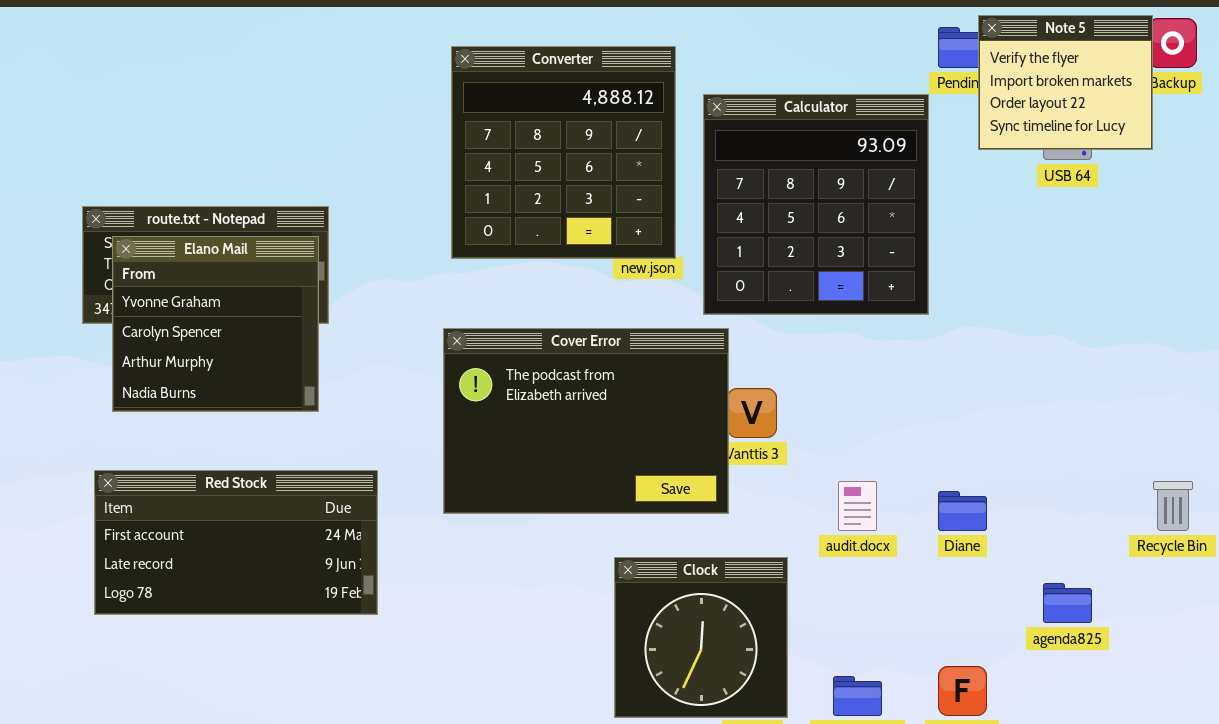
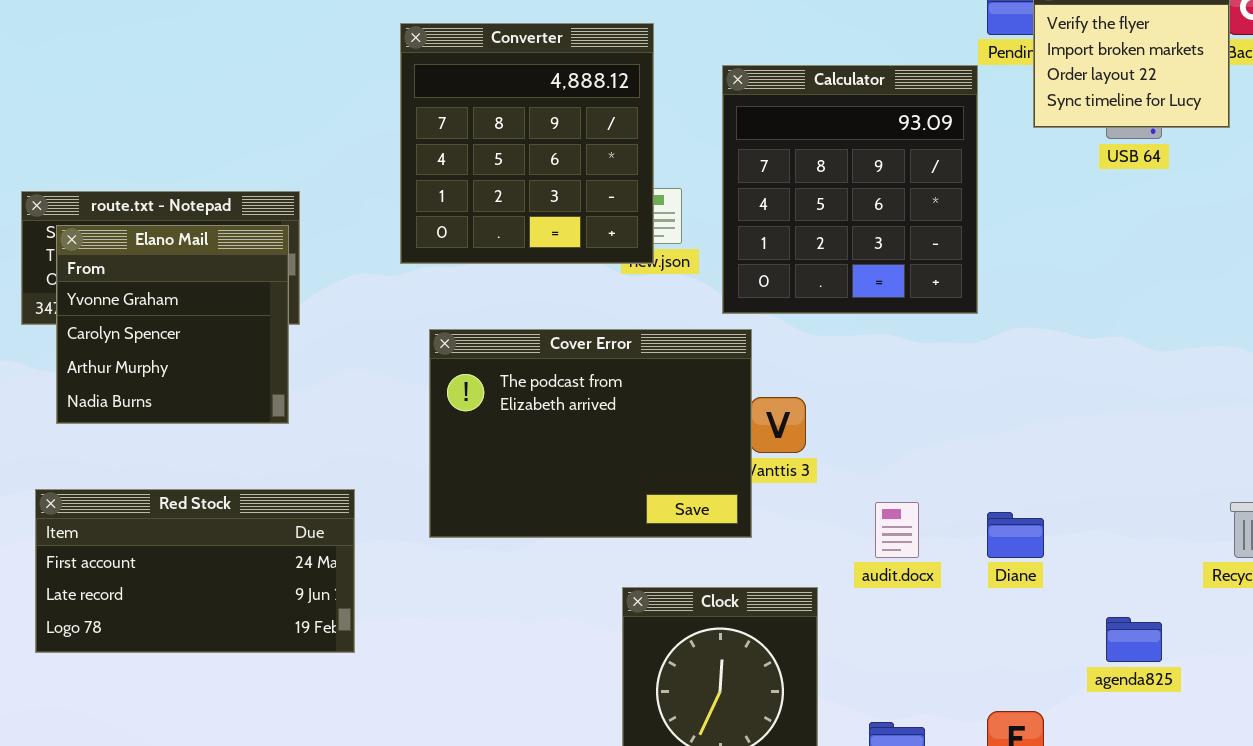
Converter: [451,46,676,259] -> [400,23,654,264], moved

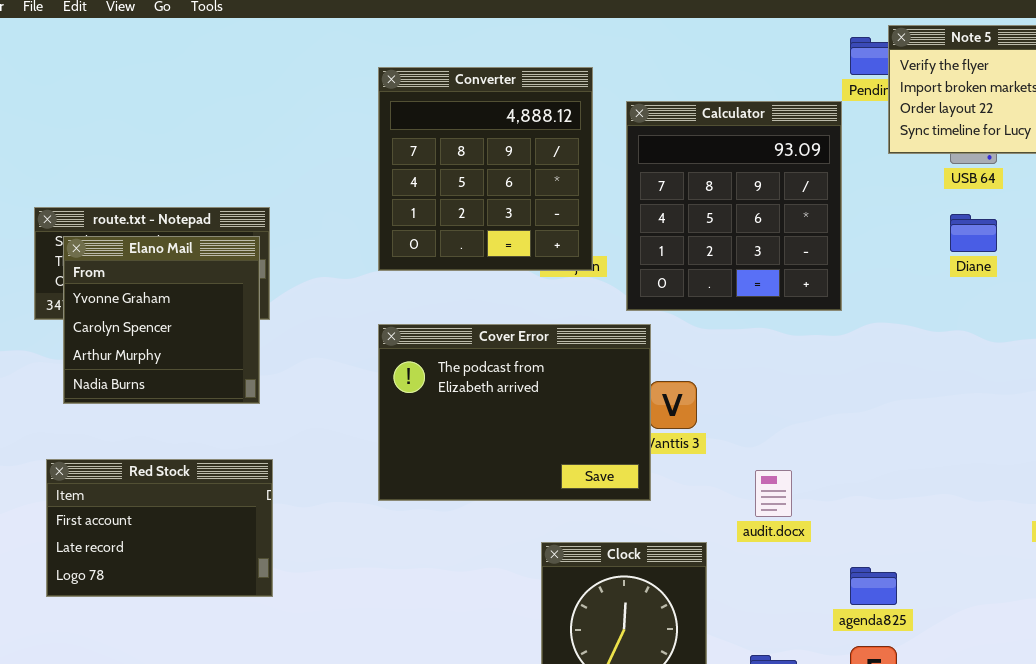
Converter: [400,23,654,264] -> [378,67,593,271], moved
Red Stock: [35,489,355,653] -> [46,459,273,597], resized
Diane: [987,512,1044,558] -> [950,214,997,252], moved
agenda825: [1106,617,1162,662] -> [850,567,897,605], moved

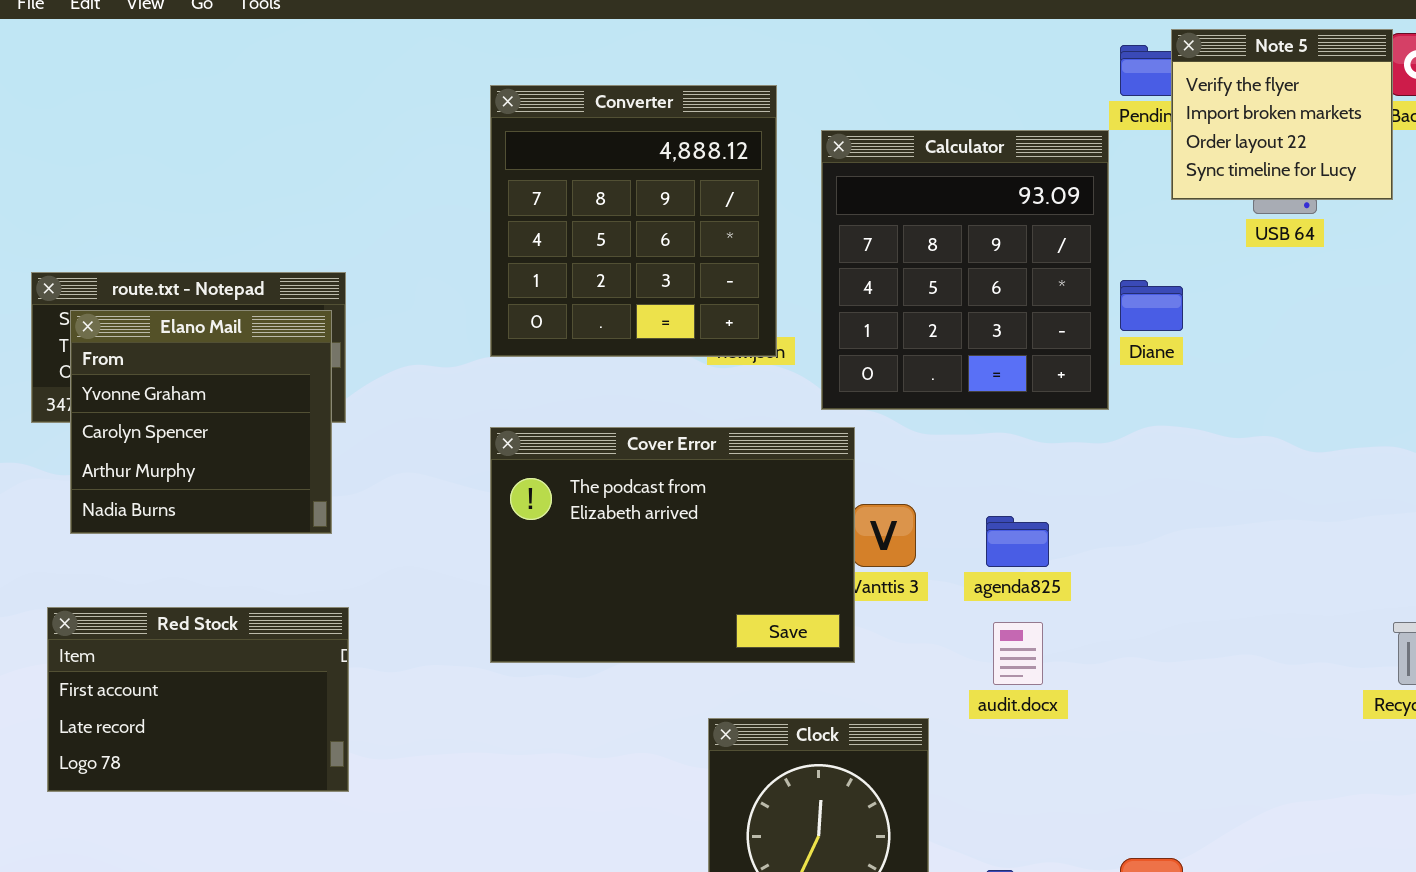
Diane: [950,214,997,252] -> [1120,280,1183,331], moved
agenda825: [850,567,897,605] -> [986,516,1049,567], moved

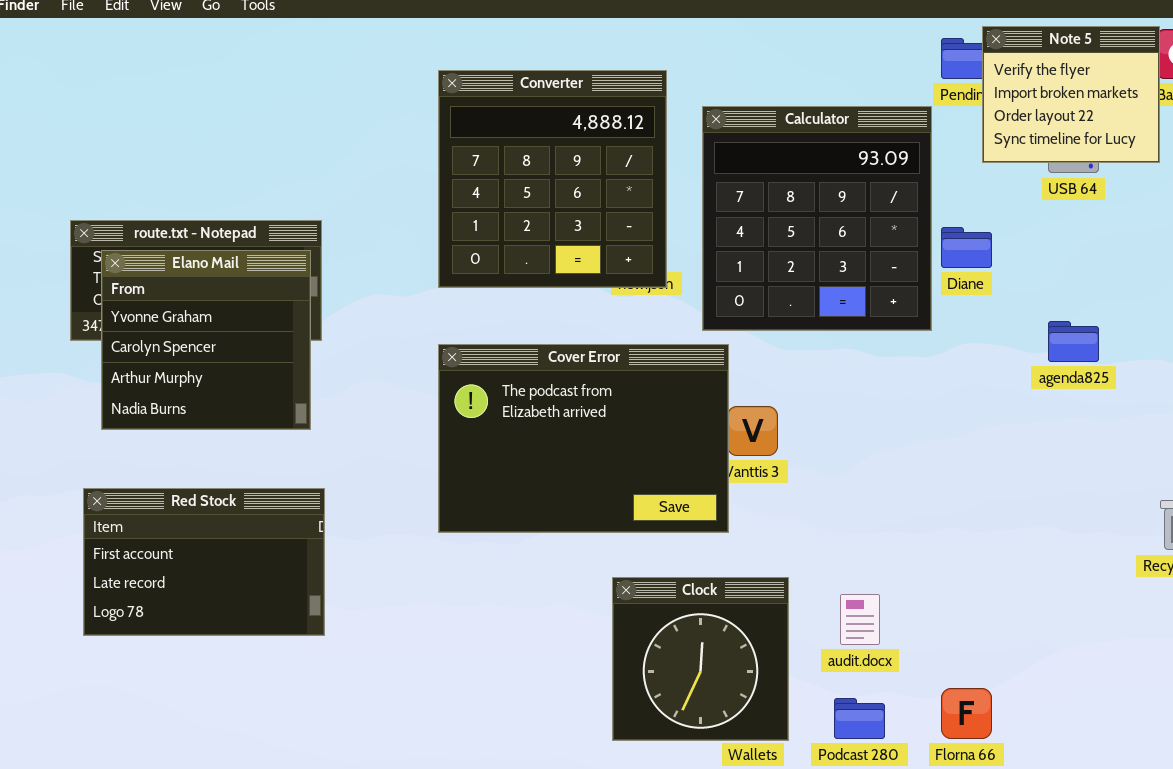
agenda825: [986,516,1049,567] -> [1048,321,1099,362], moved
audit.docx: [993,622,1043,685] -> [840,594,880,645], moved

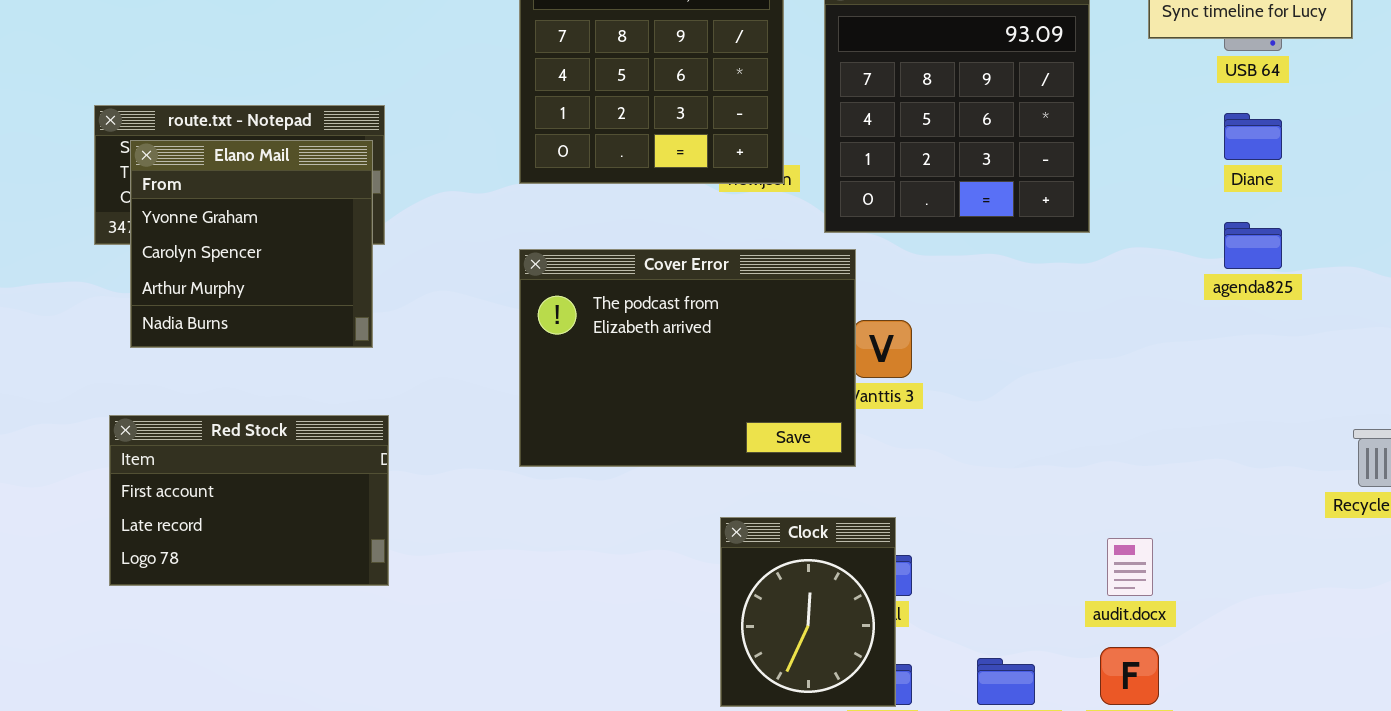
Diane: [941,227,992,268] -> [1224,113,1282,160], moved
Clock: [612,577,789,741] -> [720,517,896,707], resized
audit.docx: [840,594,880,645] -> [1107,538,1153,596], moved

